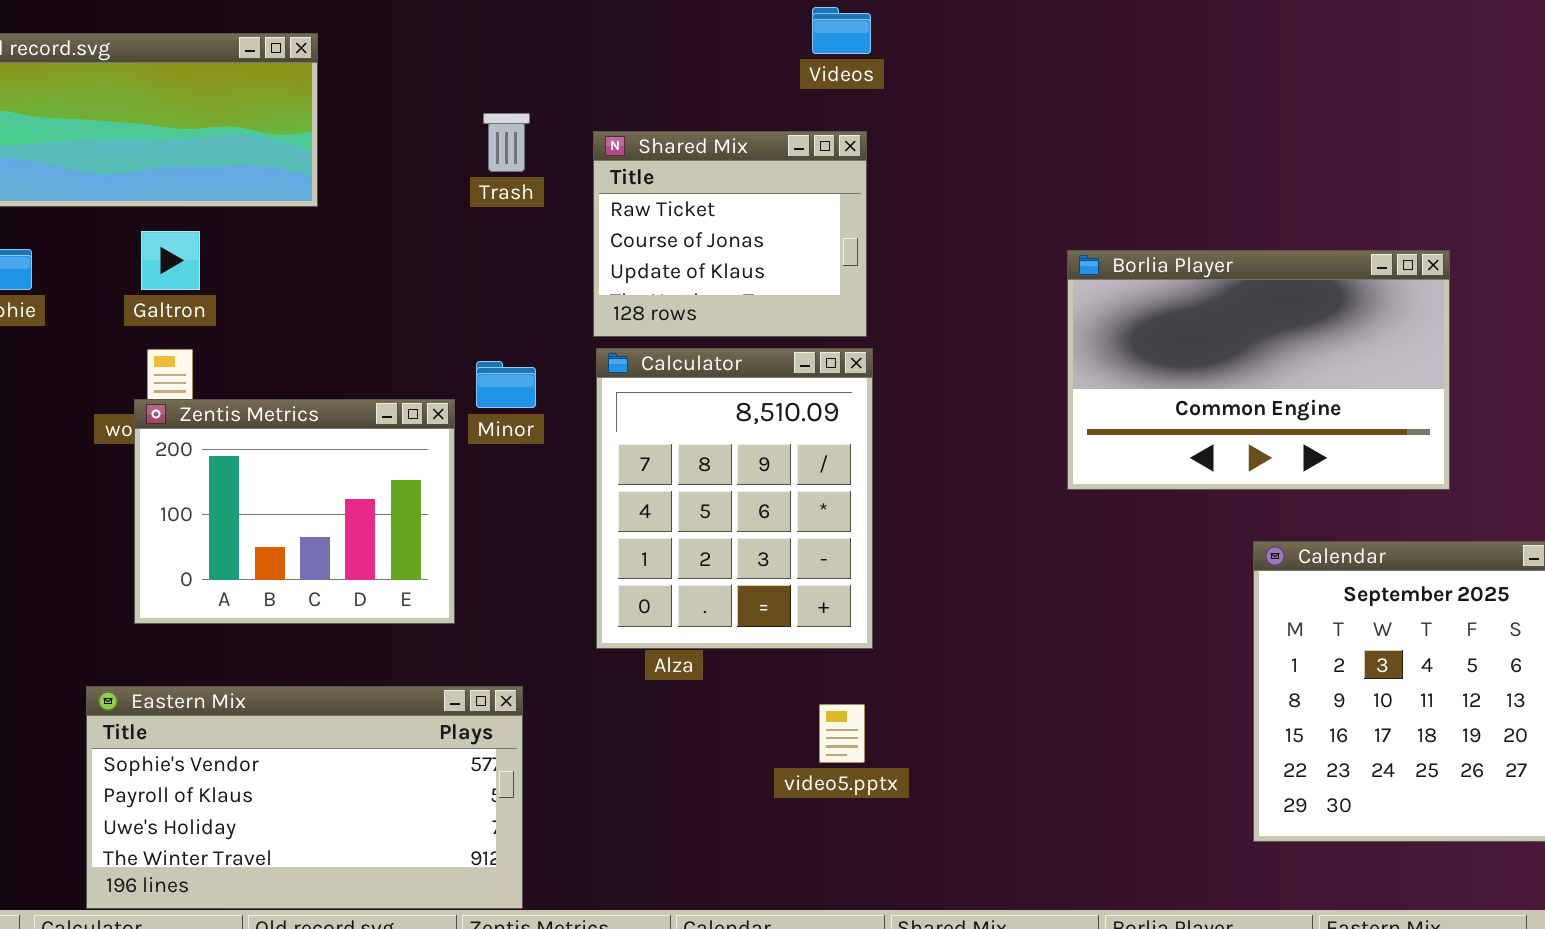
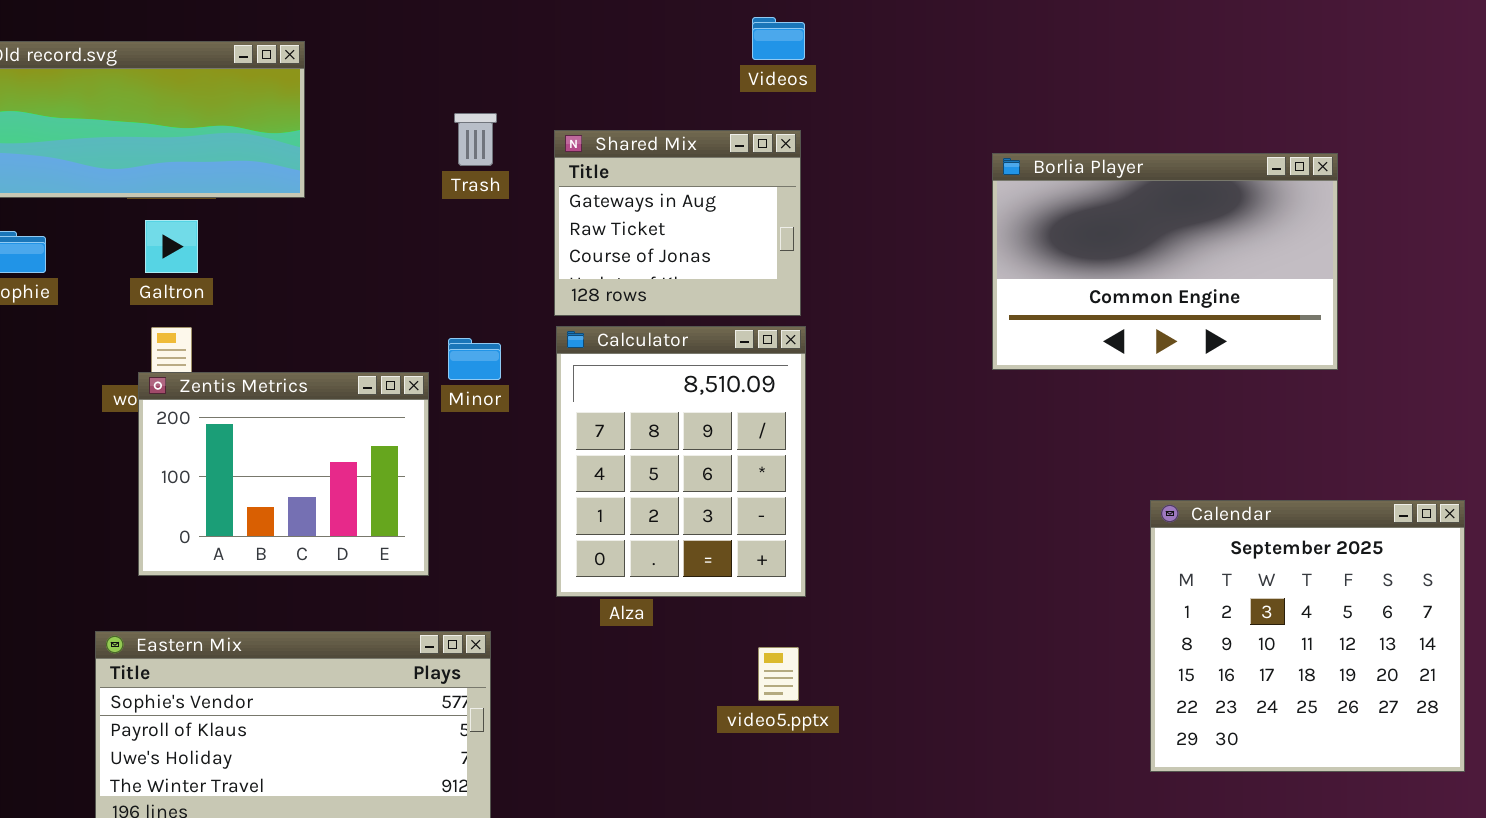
Shared Mix: [593,131,867,337] -> [554,130,801,316], scrolled up 1 row
Borlia Player: [1067,250,1450,490] -> [992,153,1338,370], moved

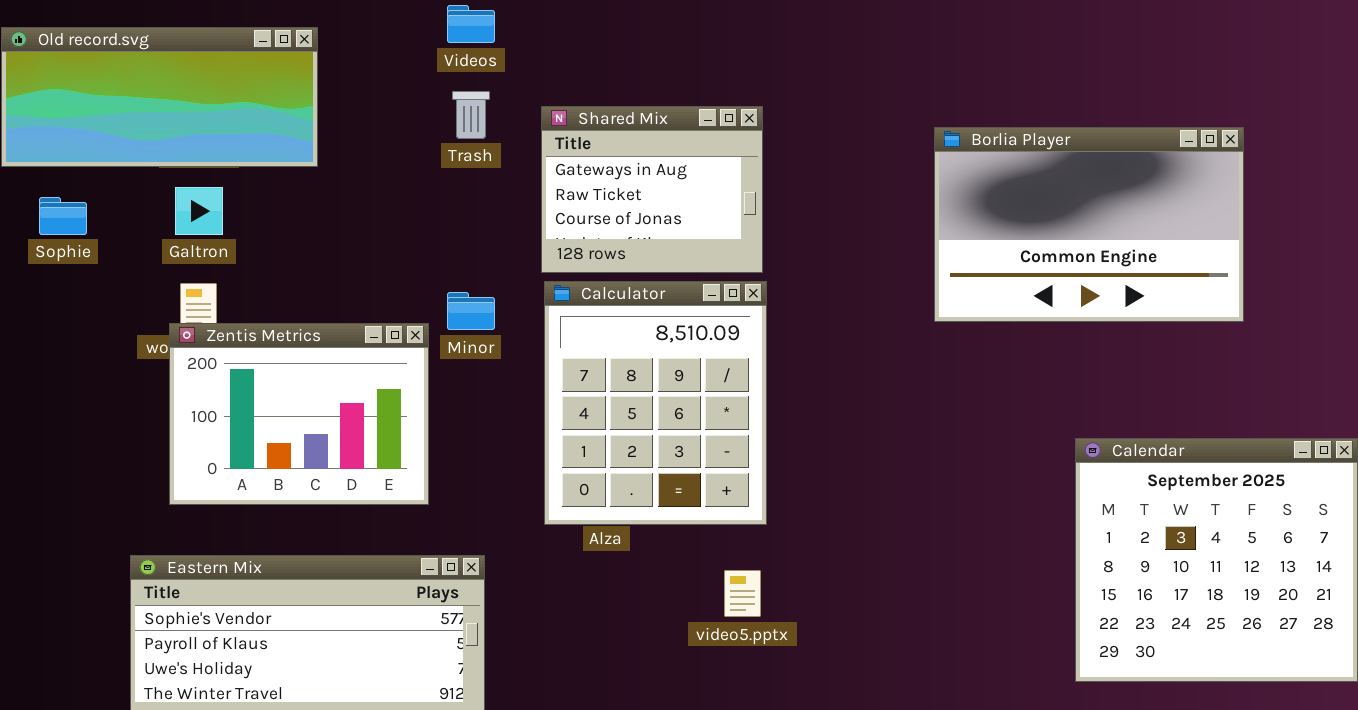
Videos: [752,17,805,60] -> [447,5,495,43], moved

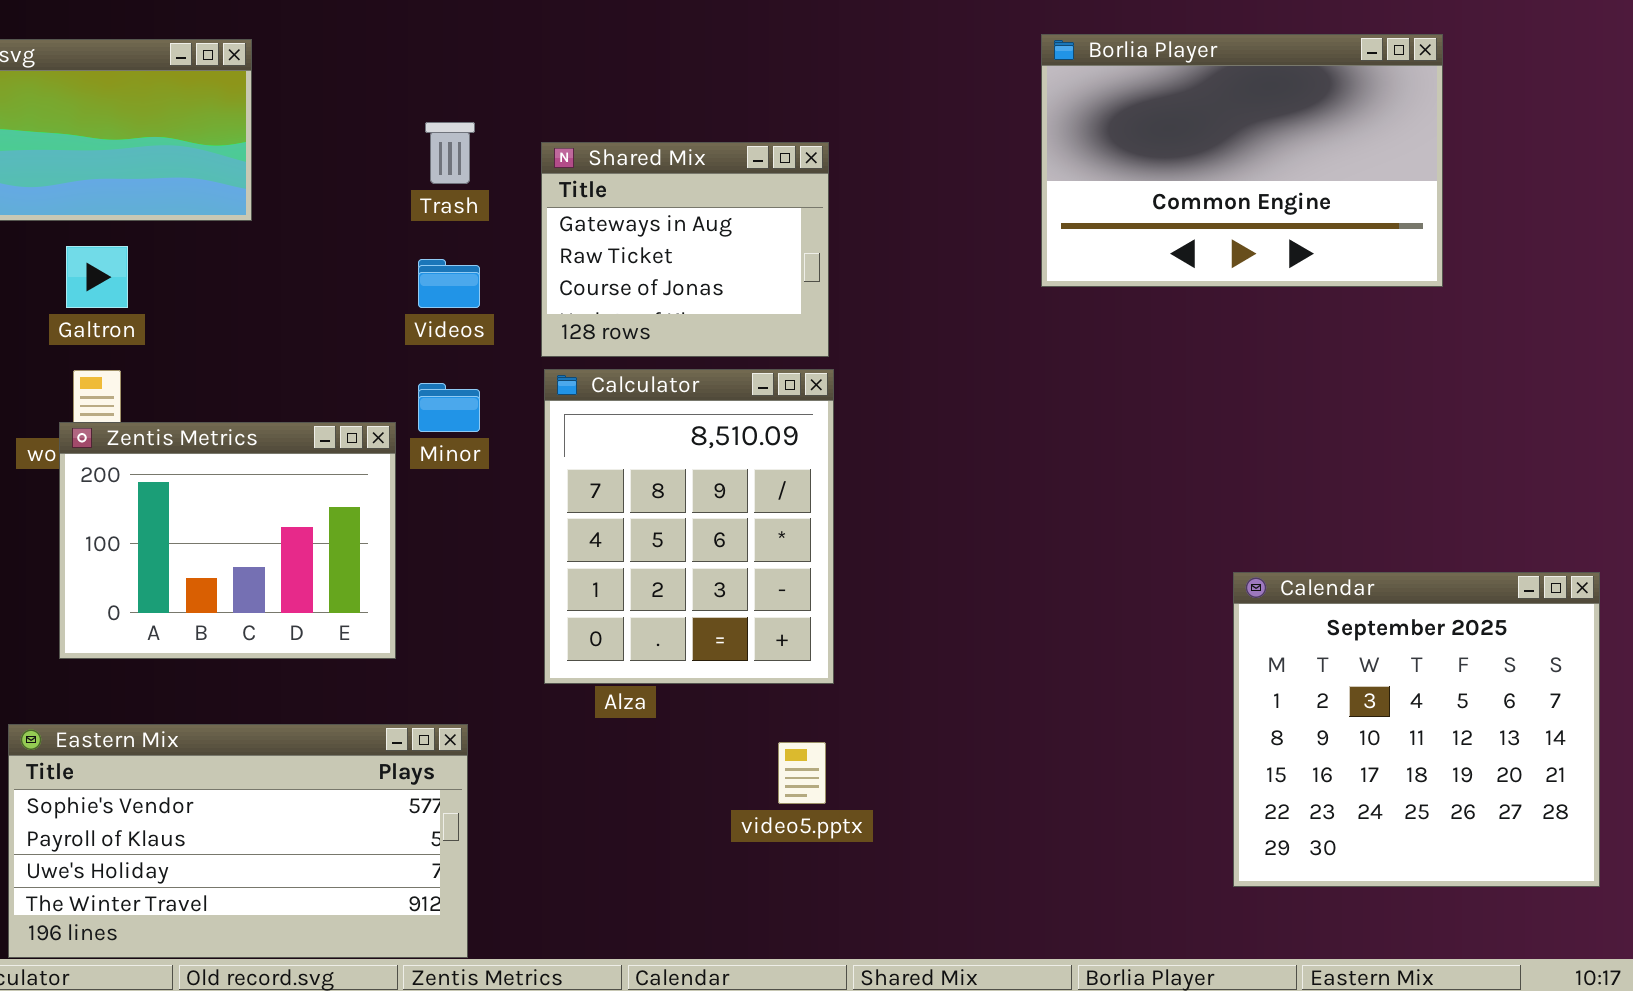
Videos: [447,5,495,43] -> [418,259,480,308], moved
Borlia Player: [934,127,1244,322] -> [1041,34,1443,287], moved

